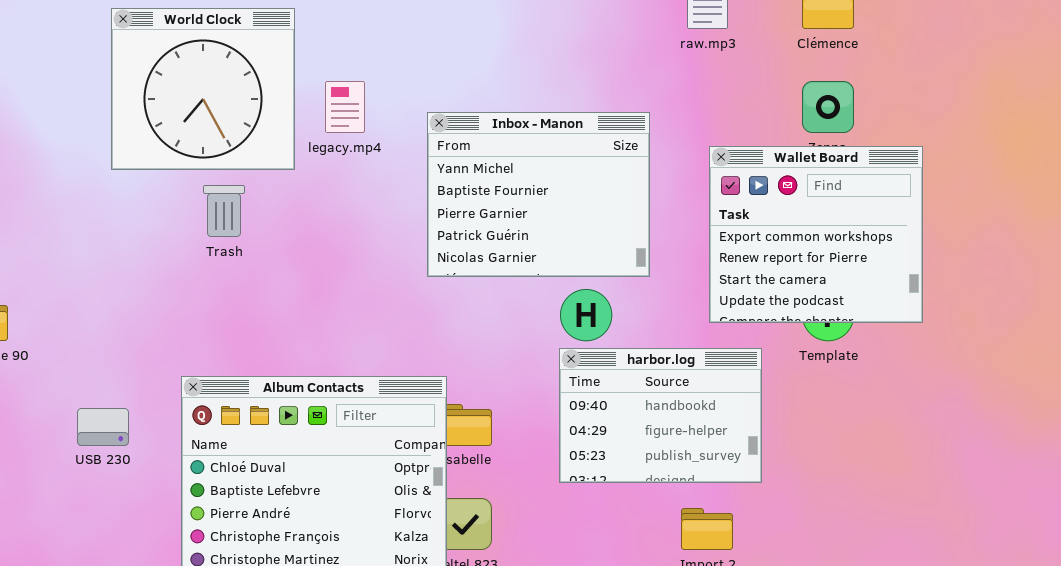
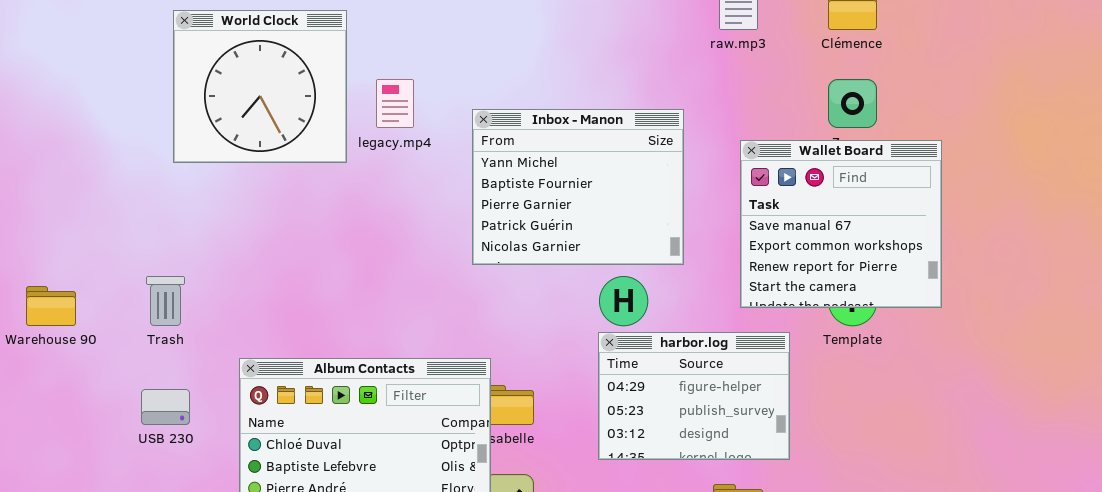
Wallet Board: [709,146,923,323] -> [740,140,942,308], scrolled up 1 row
Trash: [203,185,245,237] -> [146,276,185,326], moved
harbor.log: [559,348,762,483] -> [598,332,790,460], scrolled down 1 row

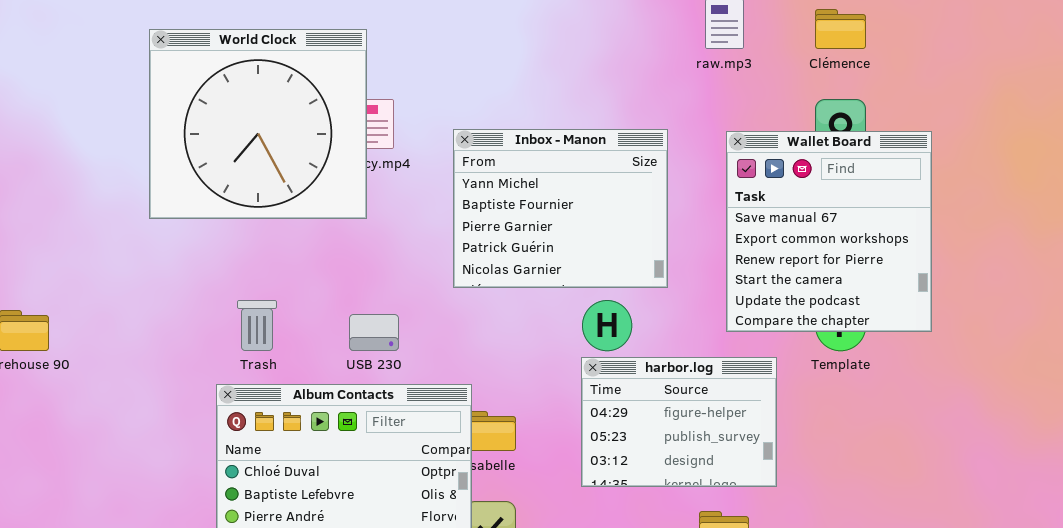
World Clock: [173,10,347,163] -> [149,29,367,219], resized
Wallet Board: [740,140,942,308] -> [726,131,932,332], resized
Trash: [146,276,185,326] -> [237,300,277,351], moved
USB 230: [141,389,190,425] -> [349,314,399,351], moved

